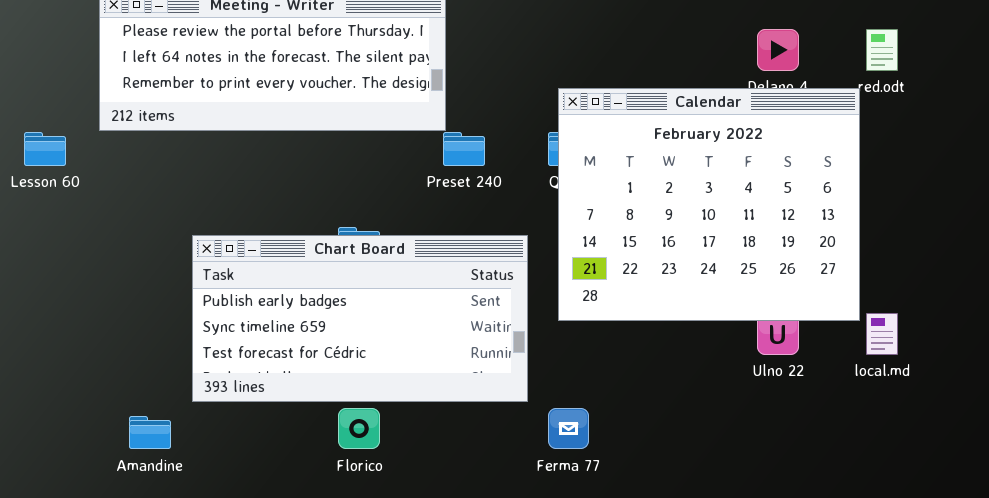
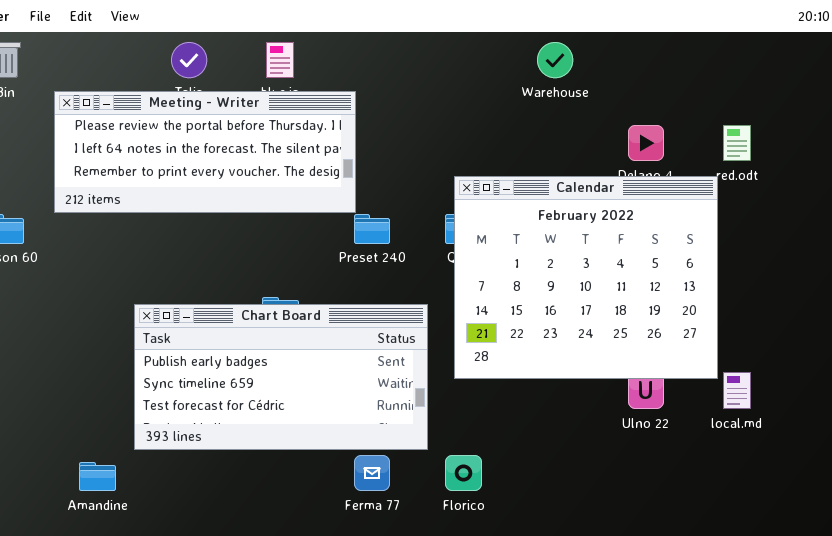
Florico: [338,408,380,449] -> [445,455,482,491], moved
Ferma 77: [548,408,589,449] -> [354,455,390,491], moved

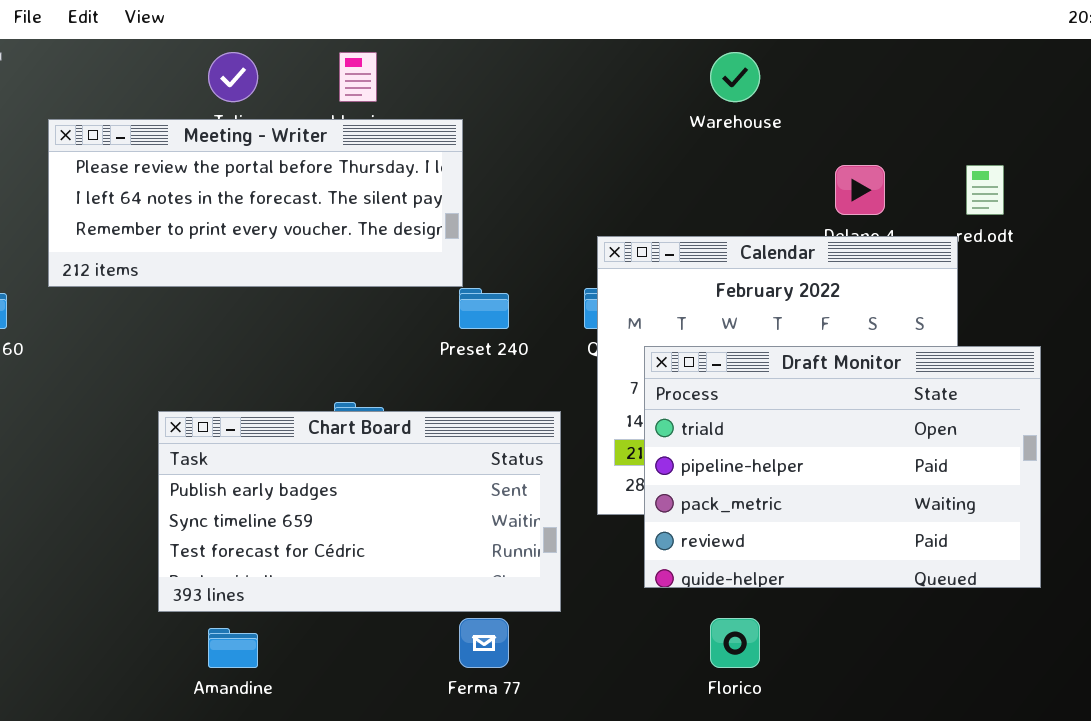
Draft Monitor: none -> [644,346,1041,588], opened
Florico: [445,455,482,491] -> [710,618,760,668], moved
Amandine: [79,462,116,491] -> [208,628,258,668], moved

